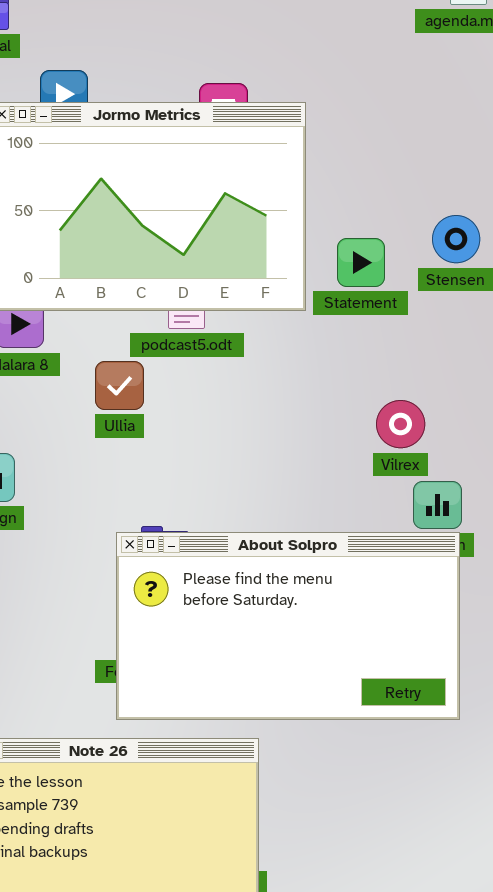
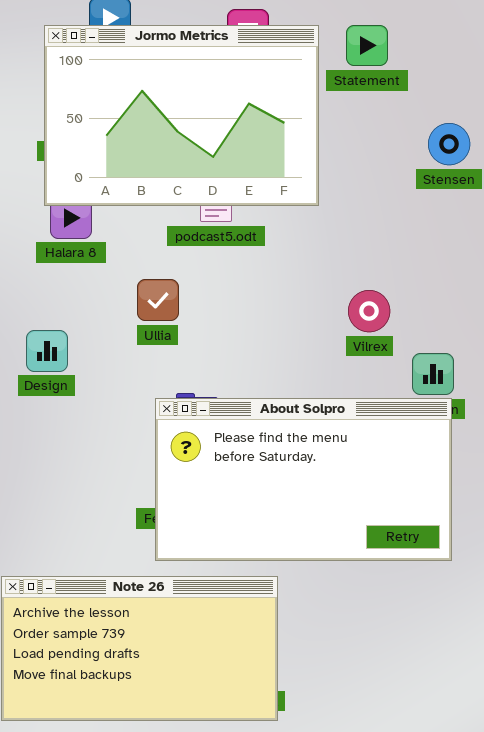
Statement: [337,238,385,287] -> [346,25,388,66], moved
Ullia: [95,361,144,410] -> [137,279,179,321], moved
Vilrex: [376,400,425,448] -> [348,290,390,332], moved

